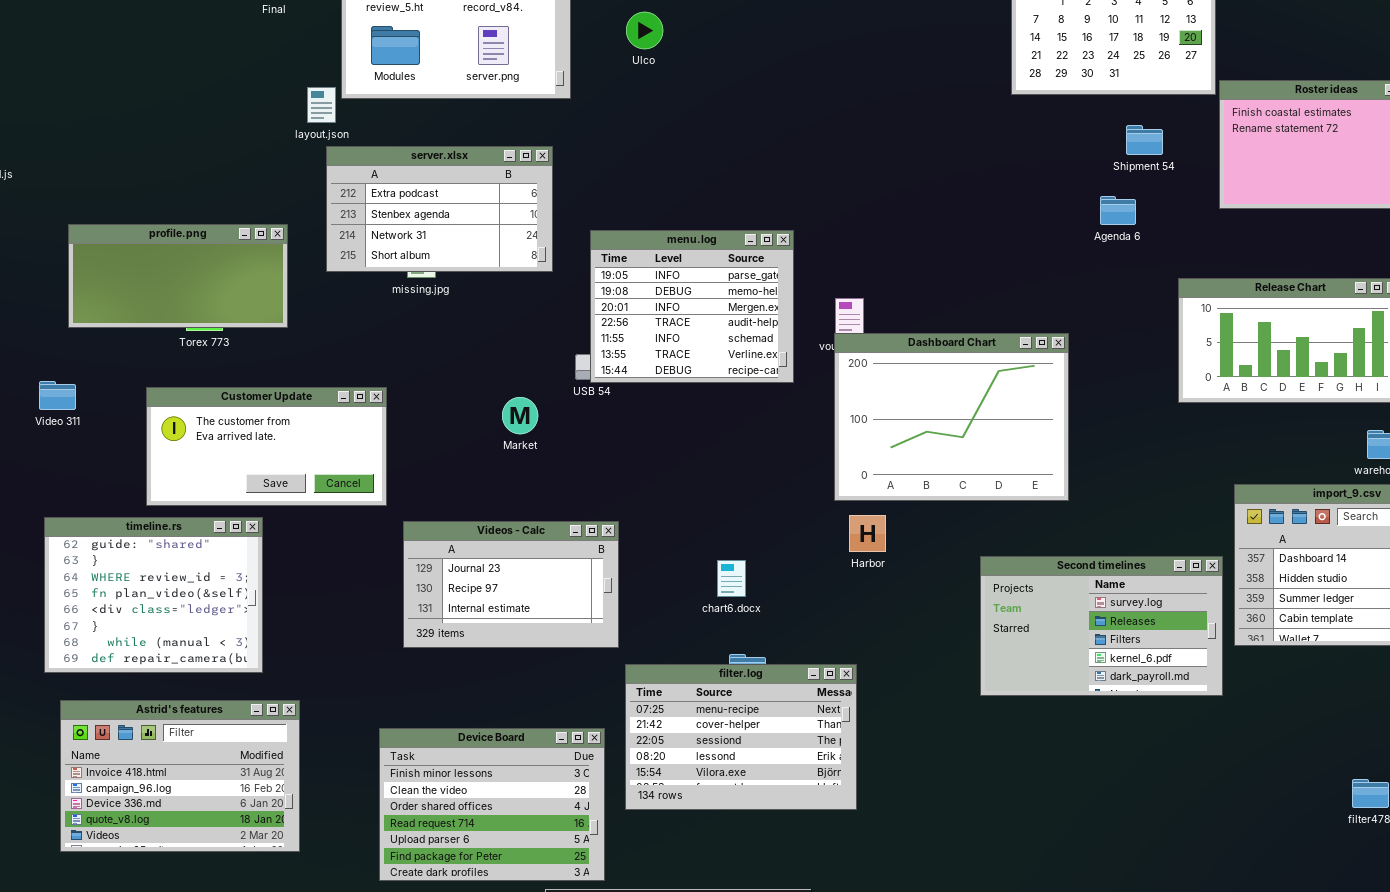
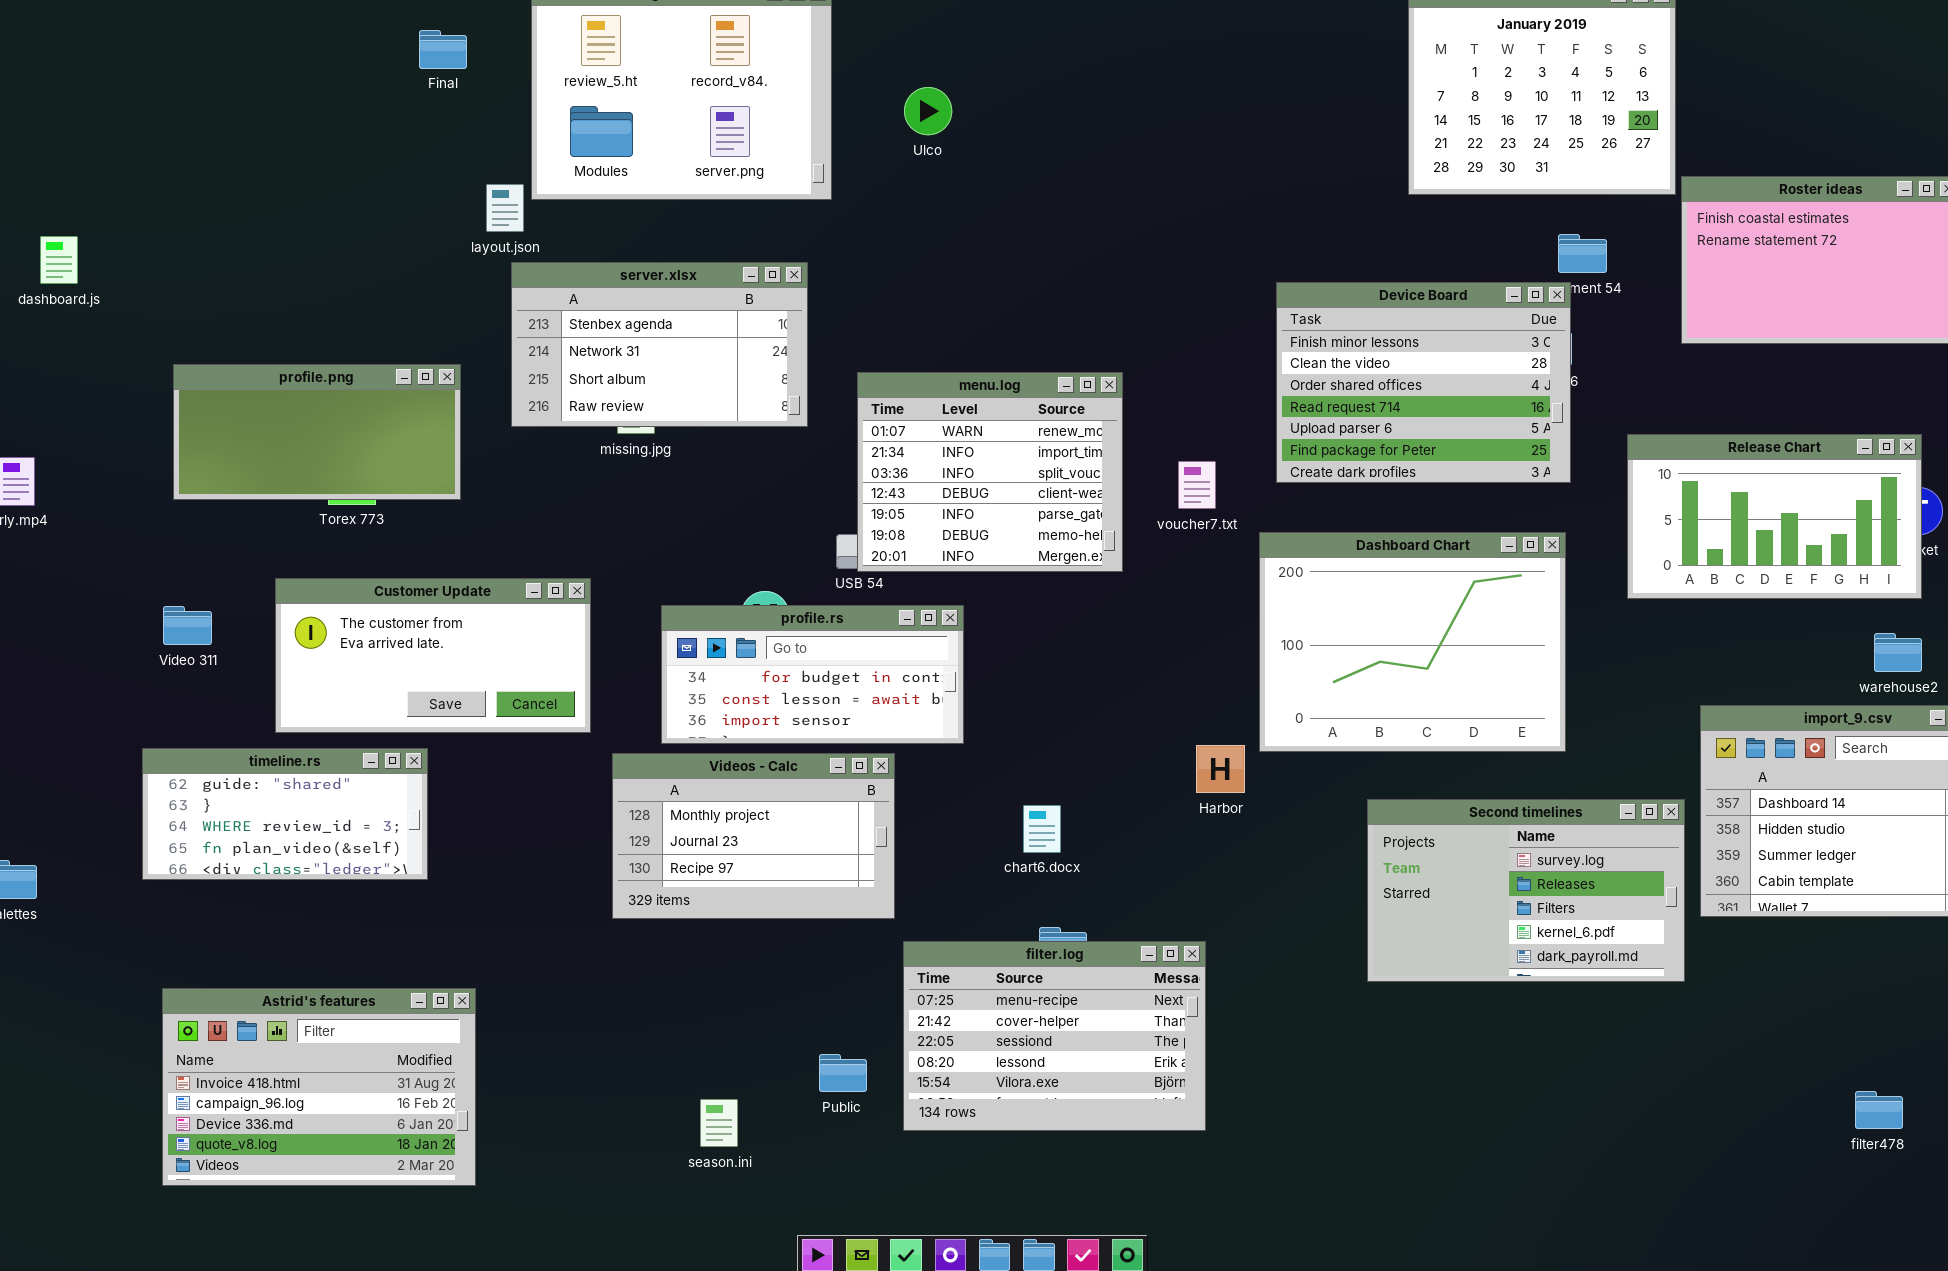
server.xlsx: [326,146,553,272] -> [511,262,808,427], scrolled down 1 row
menu.log: [590,230,794,383] -> [857,372,1123,572], scrolled up 4 rows
Dashboard Chart: [834,333,1069,501] -> [1259,532,1566,752], moved
Video 311: [39,381,76,410] -> [163,606,212,645], moved
profile.rs: none -> [661,605,964,744], opened
timeline.rs: [44,517,263,673] -> [142,748,428,880], resized
Videos - Calc: [403,521,619,648] -> [612,753,895,919], scrolled up 1 row
Device Board: [379,728,605,881] -> [1276,282,1571,483], moved

